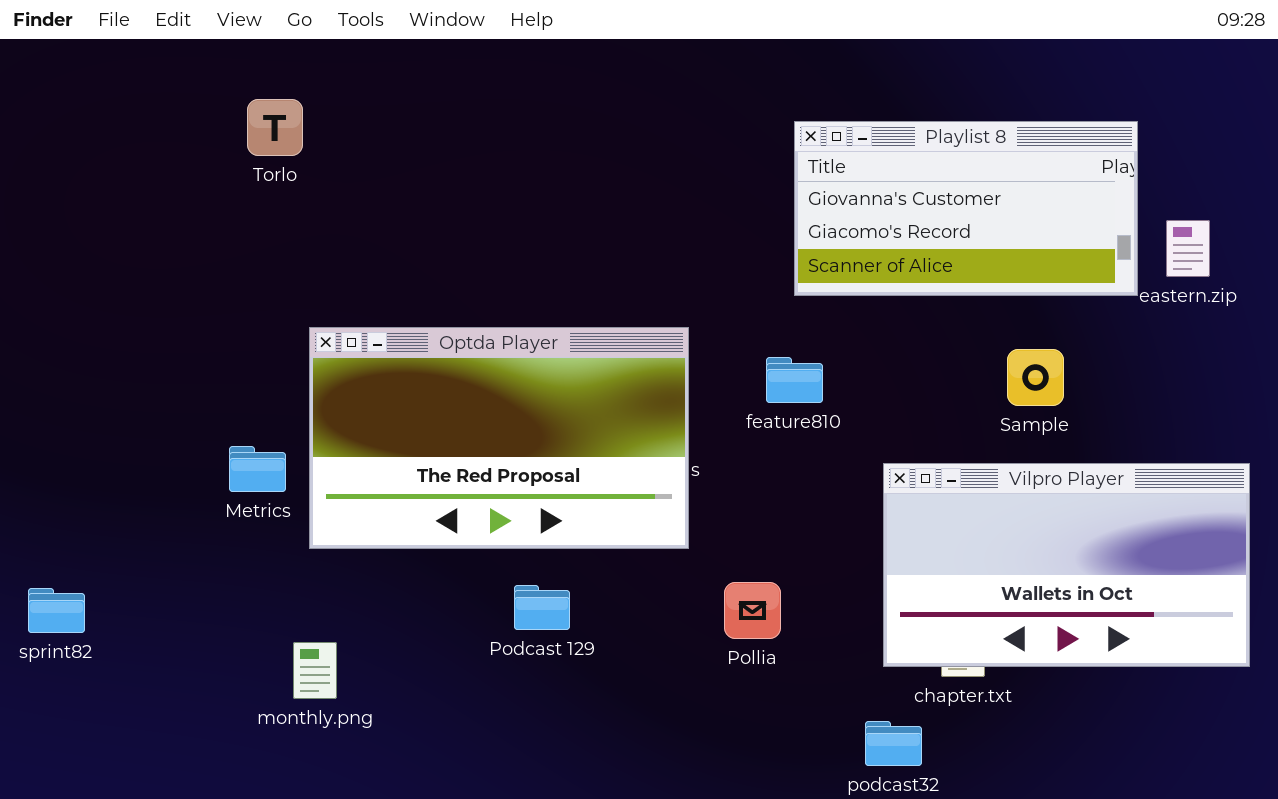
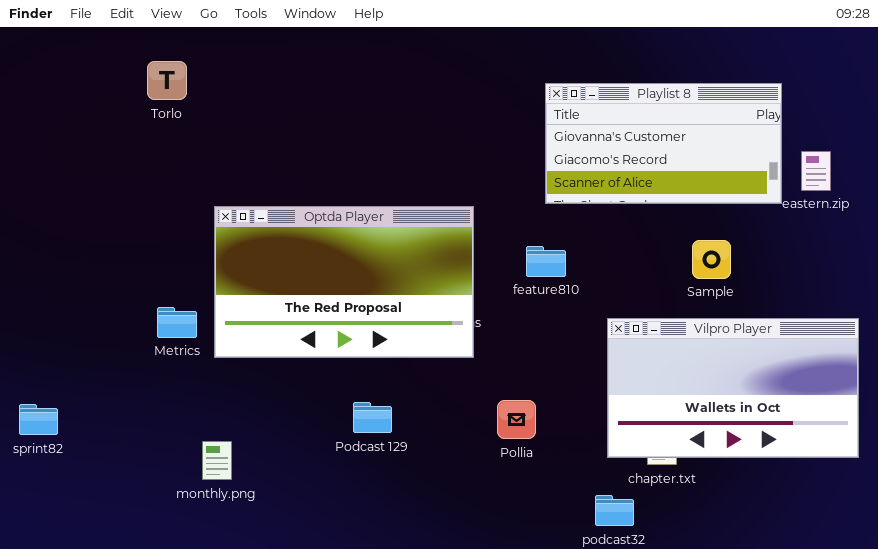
Torlo: [247,99,303,156] -> [147,61,187,100], moved
Optda Player: [309,327,689,549] -> [214,206,474,358], moved

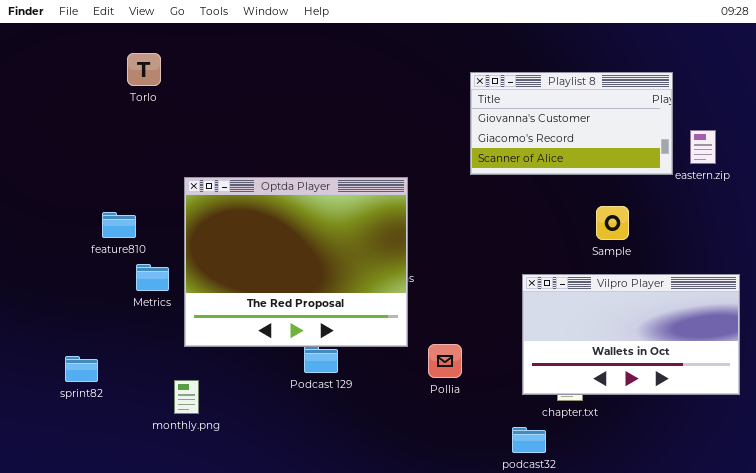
Optda Player: [214,206,474,358] -> [184,177,408,347], resized
feature810: [526,246,566,277] -> [102,212,136,238], moved
sprint82: [19,404,58,435] -> [65,356,98,382], moved

